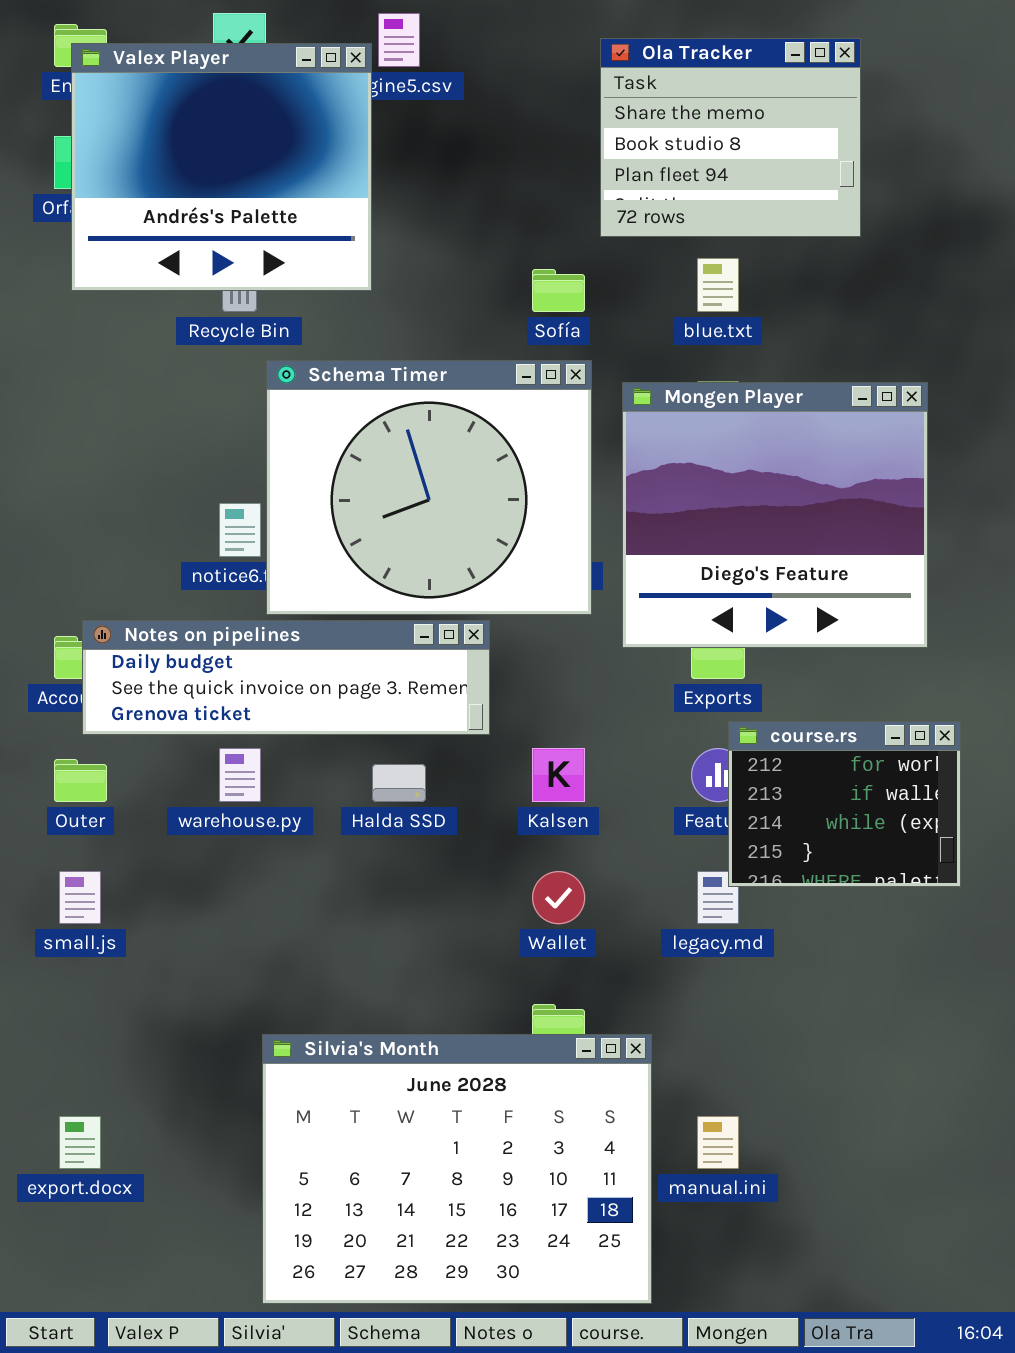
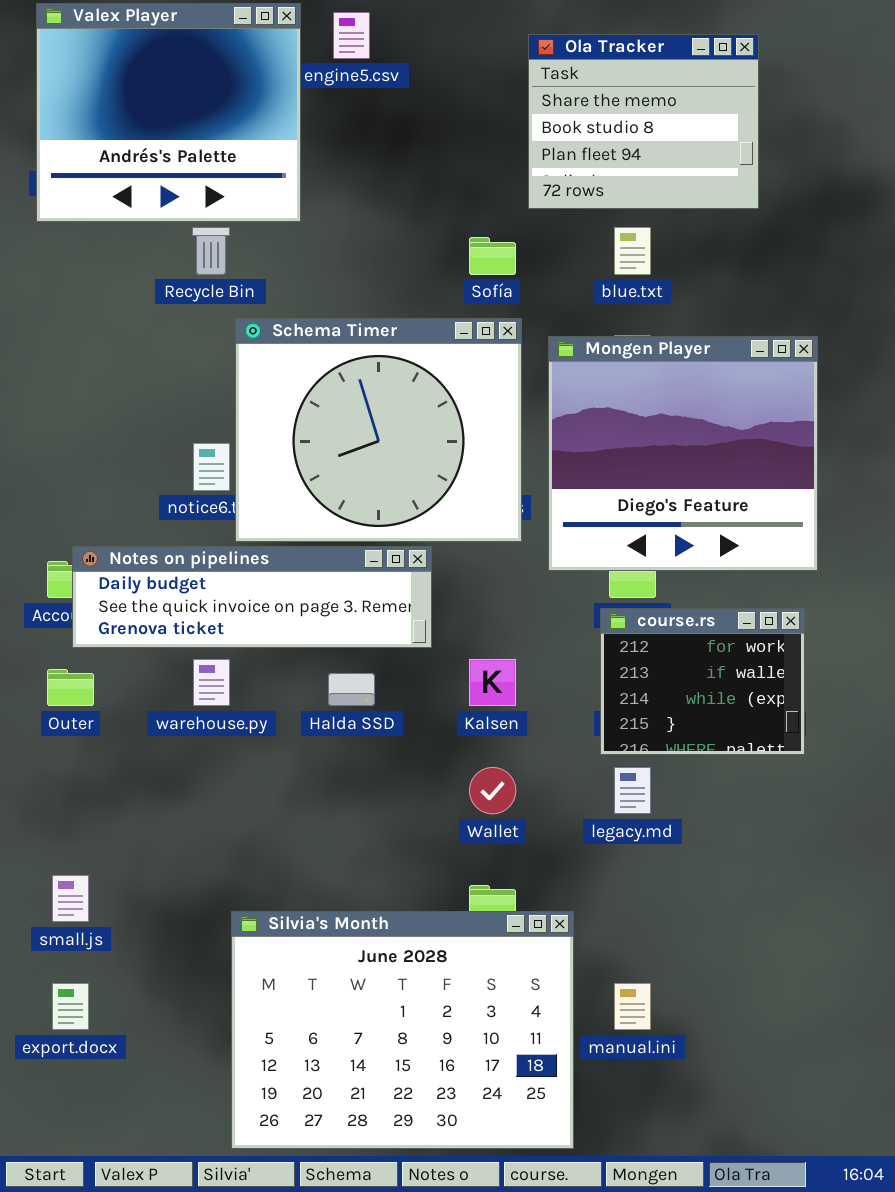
Valex Player: [71,43,372,291] -> [36,3,301,222], moved
course.rs: [728,721,961,887] -> [600,608,805,755], moved
small.js: [59,871,101,924] -> [52,875,89,922], moved

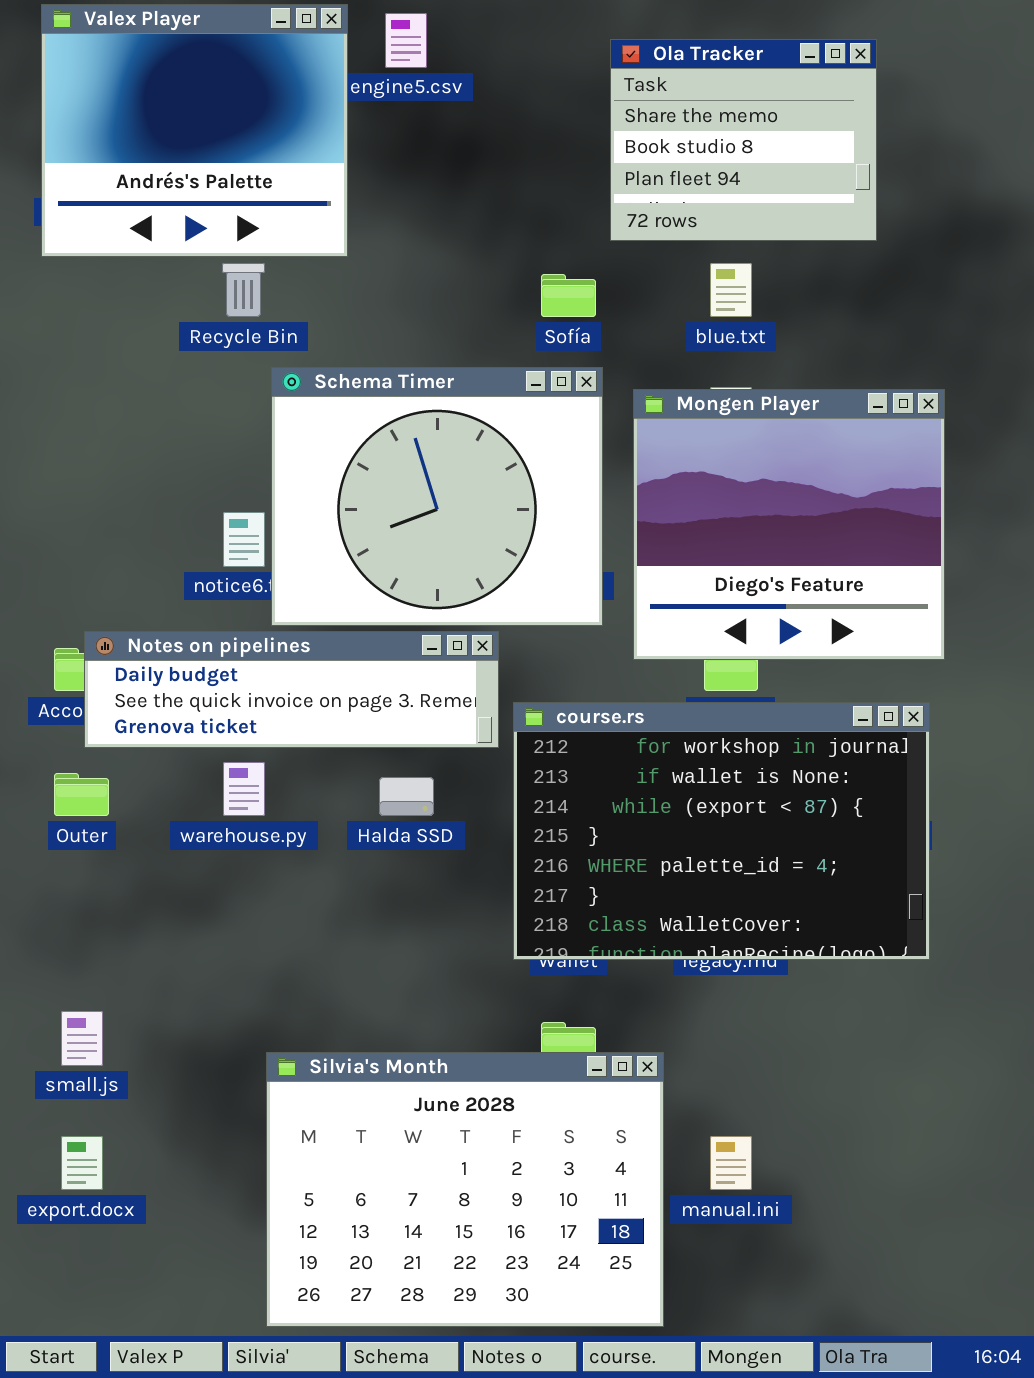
course.rs: [600,608,805,755] -> [513,702,930,960], resized

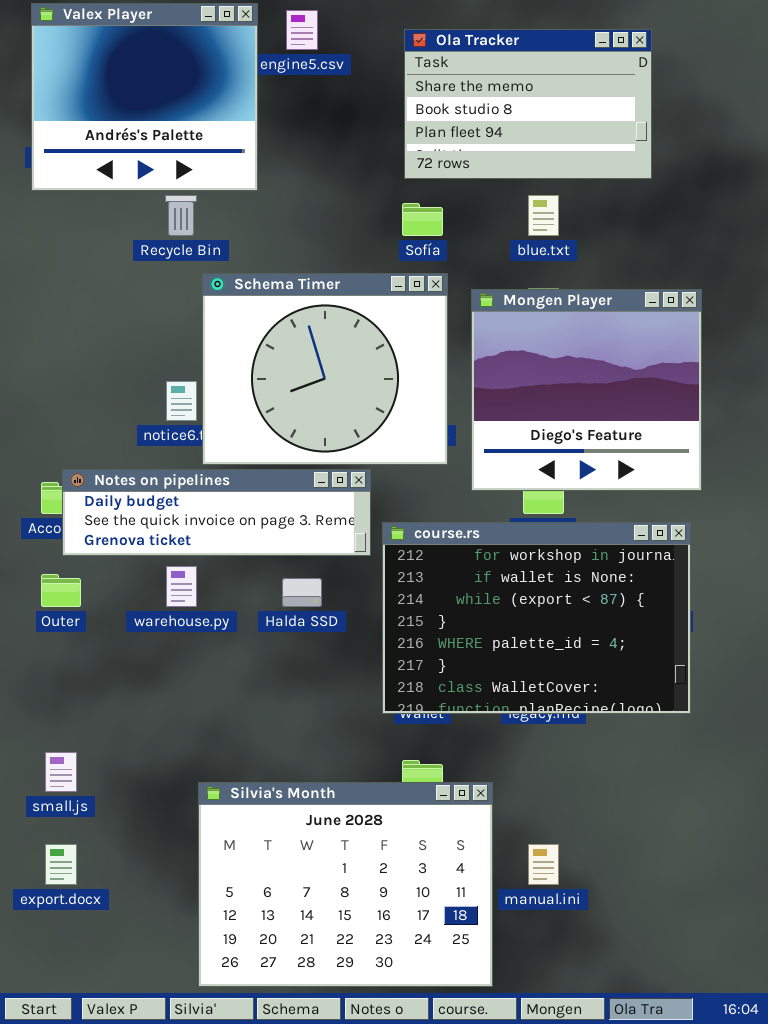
Ola Tracker: [610,39,877,241] -> [404,29,652,179], resized

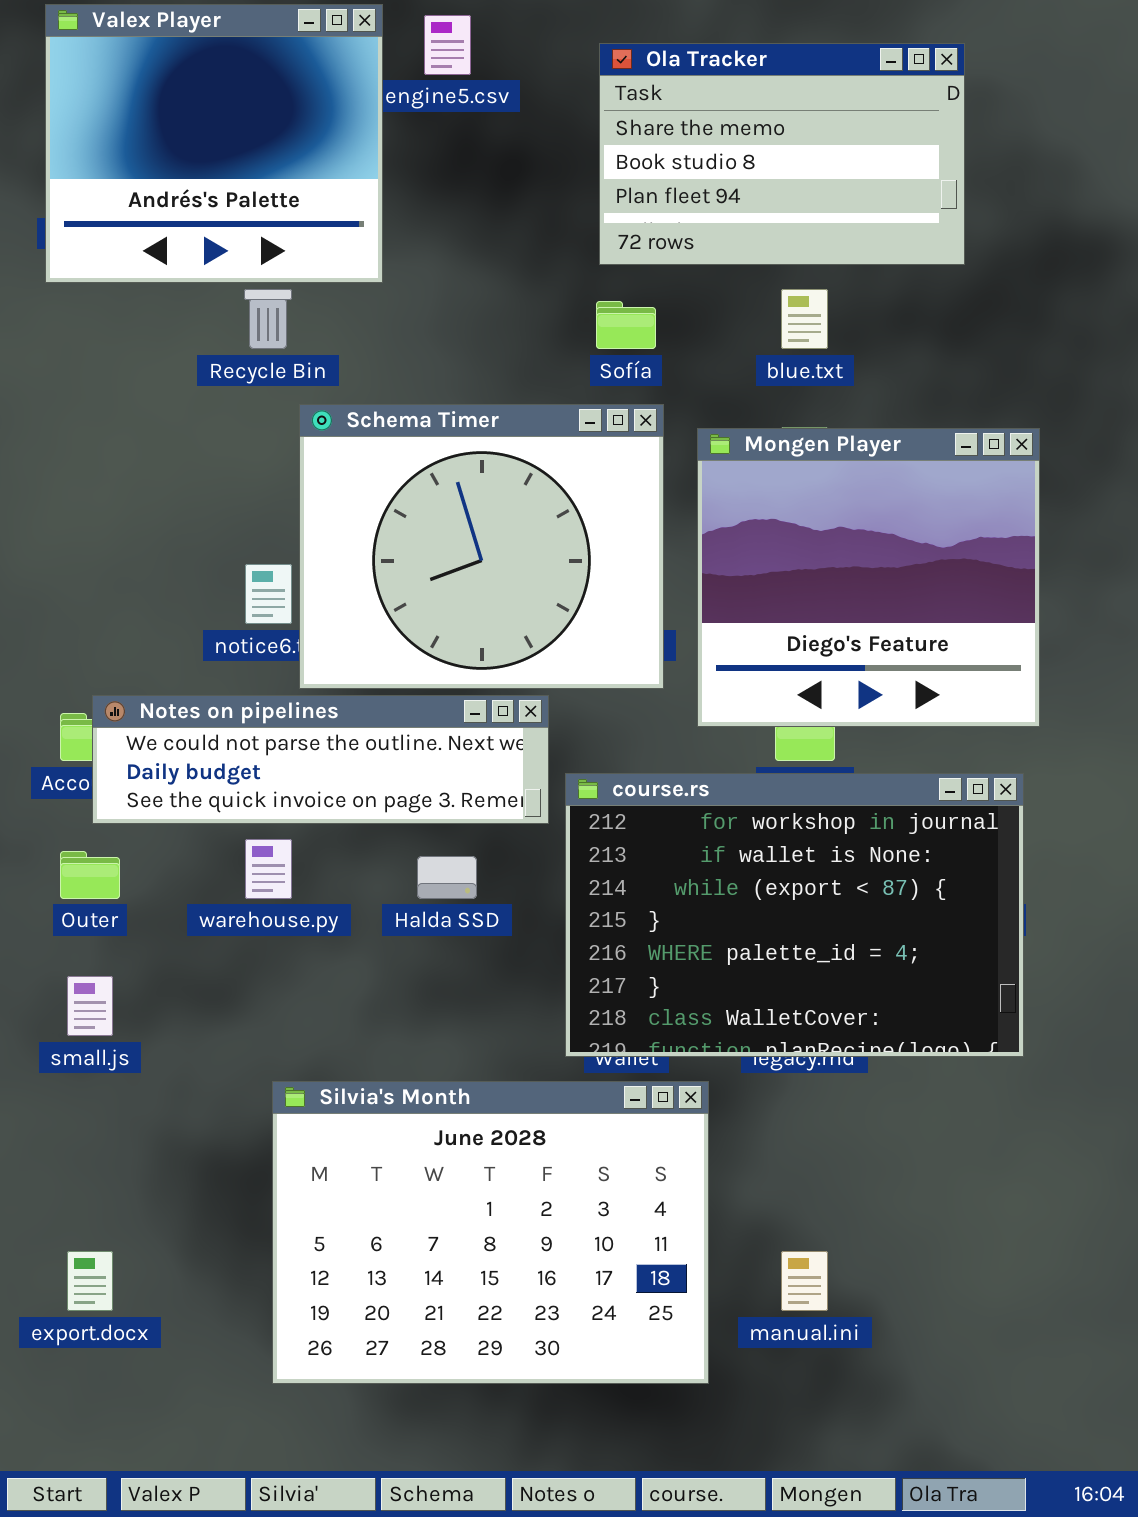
Notes on pipelines: [62,469,371,556] -> [92,695,549,824], scrolled up 1 row
small.js: [45,752,77,792] -> [67,976,113,1036], moved
Silvia's Month: [198,782,493,987] -> [272,1081,709,1384], moved

